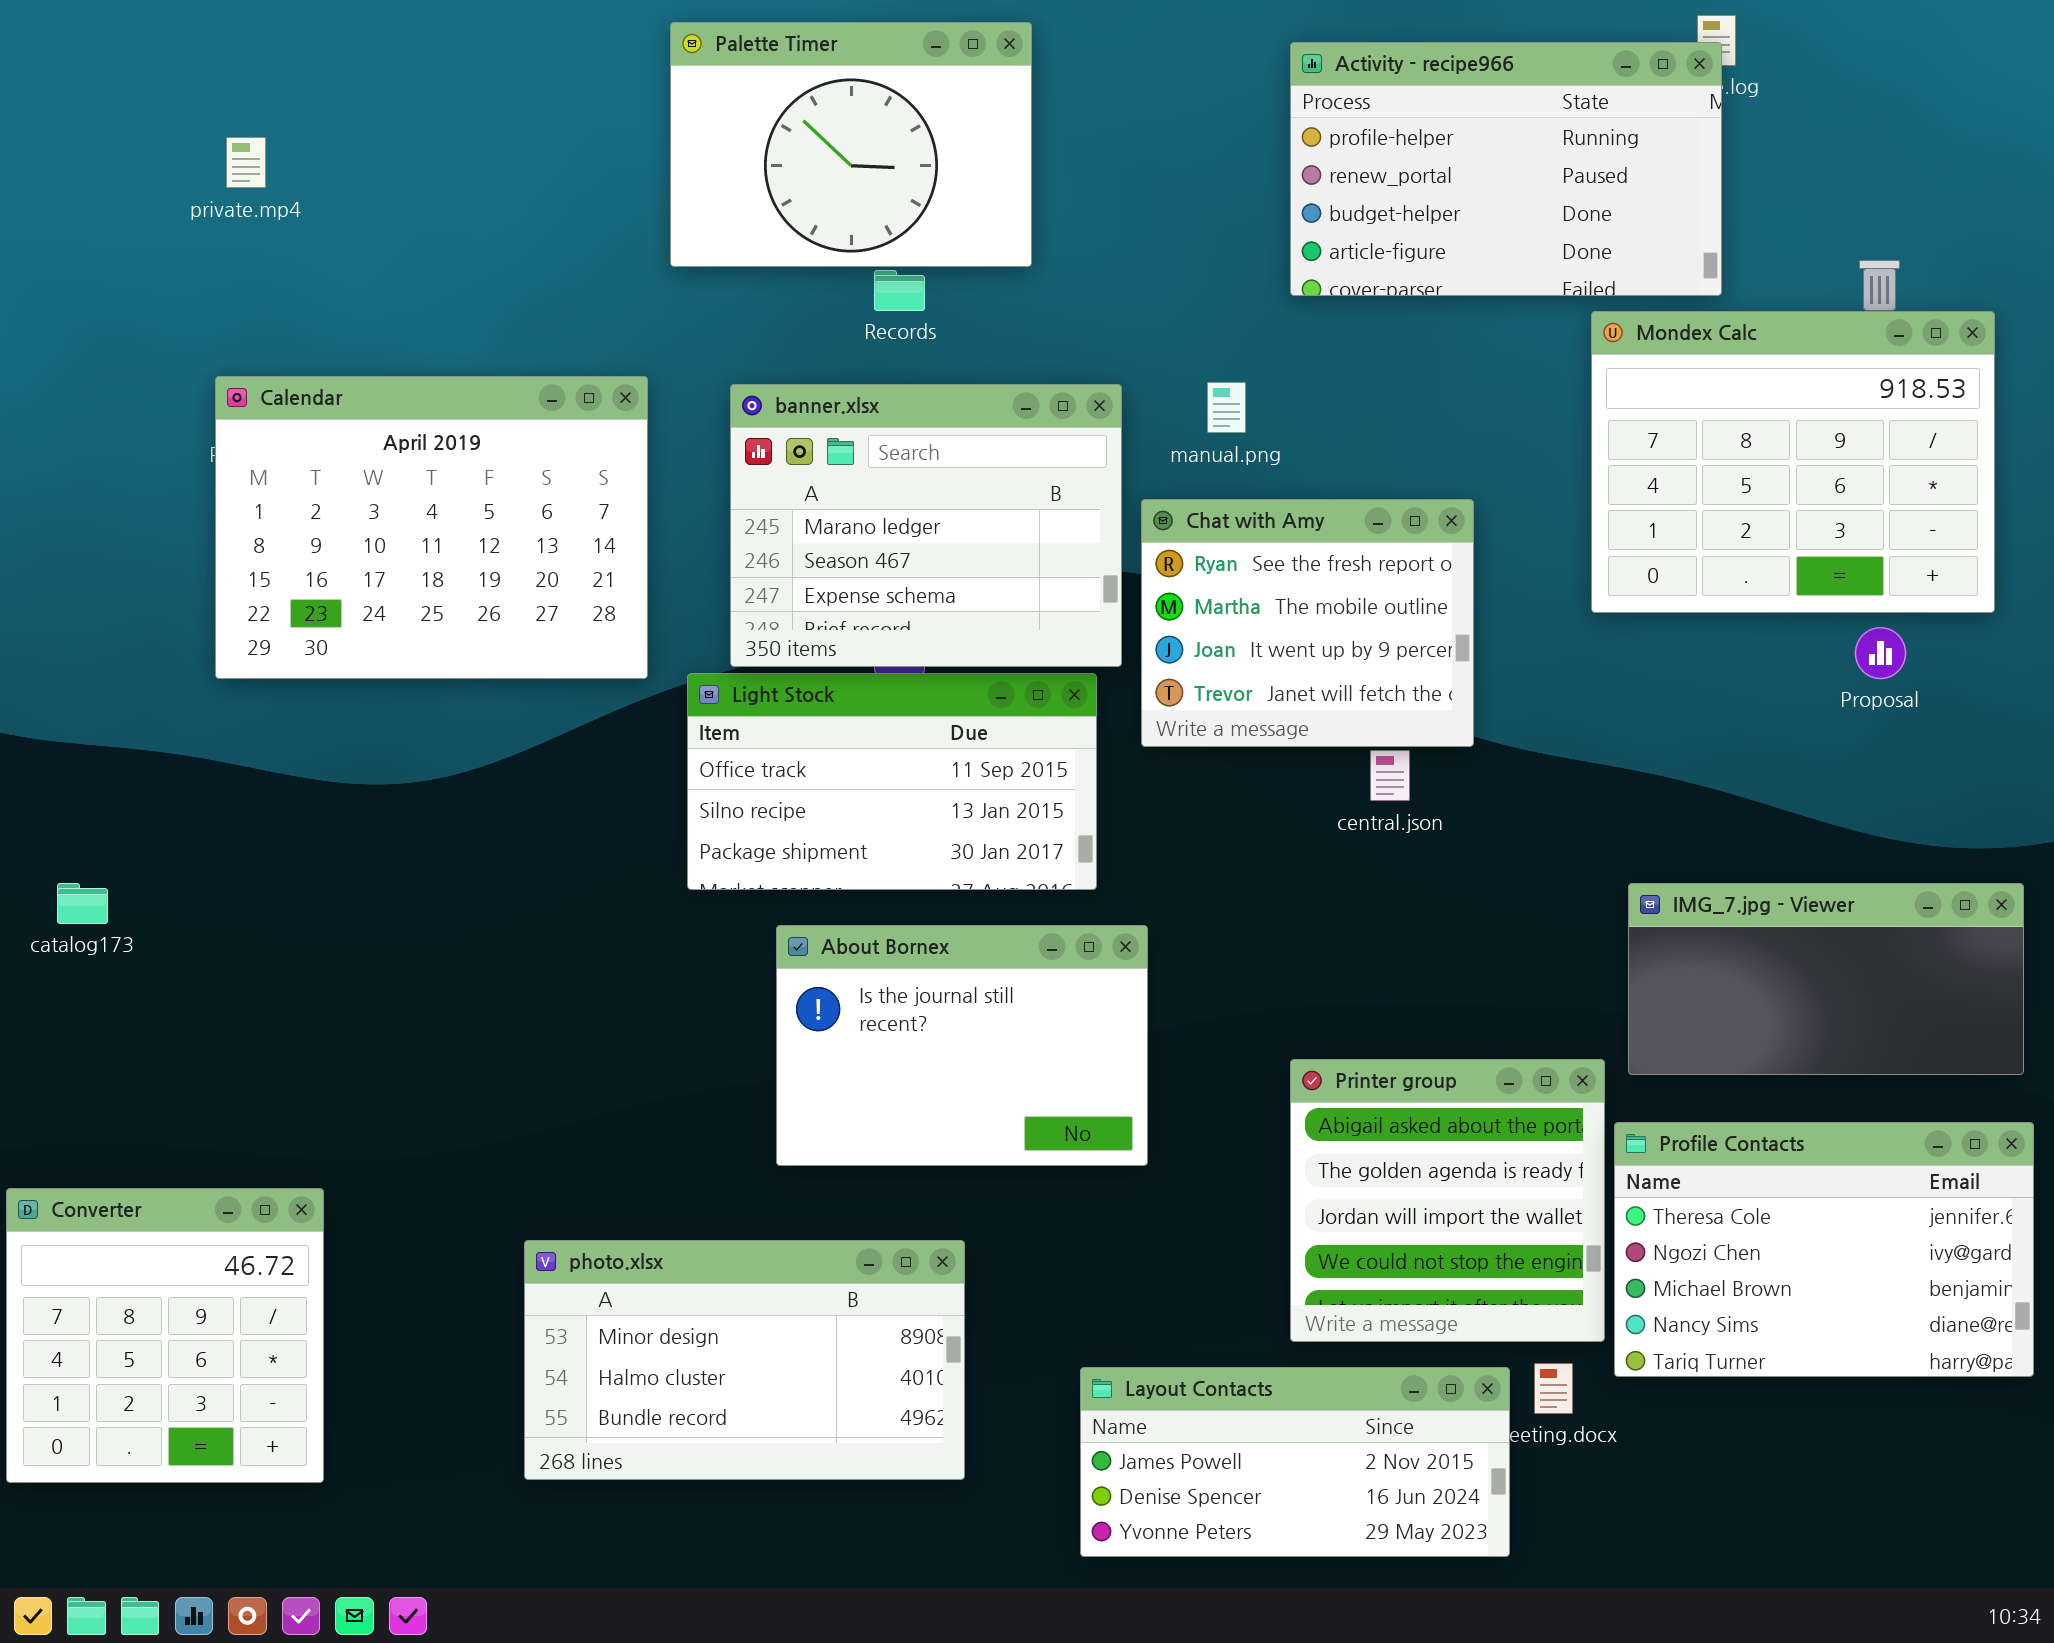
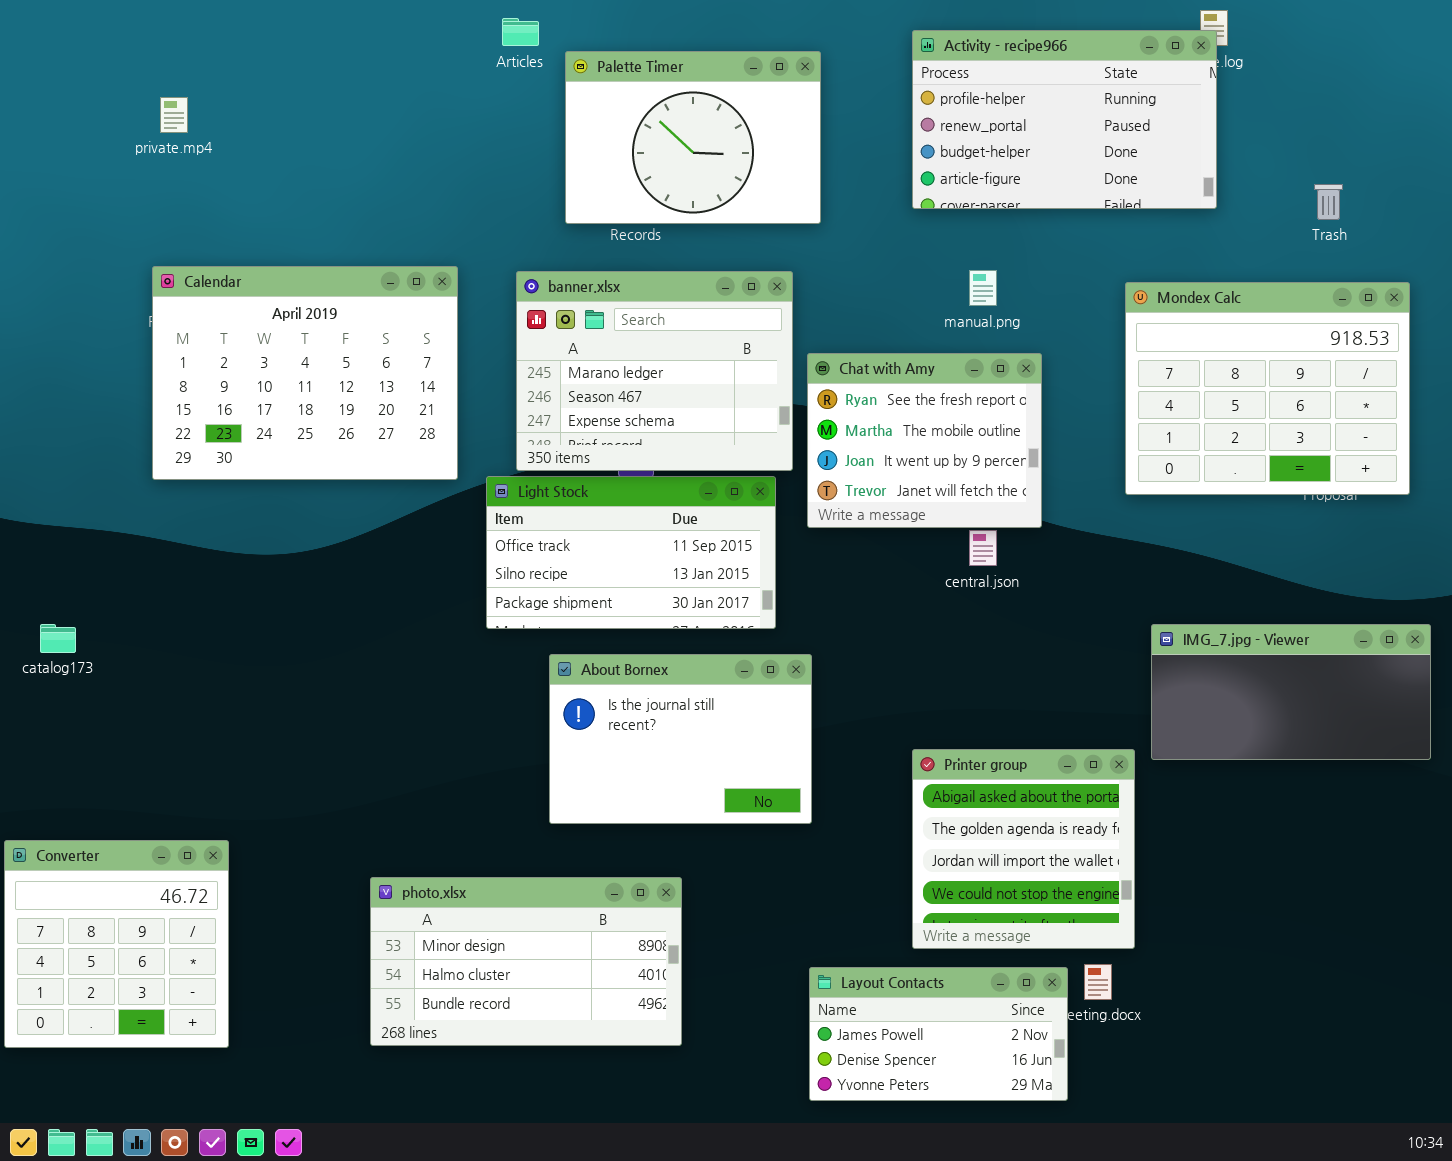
Palette Timer: [670,22,1032,267] -> [565,51,821,224], moved
Mondex Calc: [1591,311,1995,613] -> [1125,282,1410,495], moved
manual.png: [1207,382,1246,433] -> [969,270,997,306], moved
Profile Contacts: [1614,1122,2034,1377] -> none, closed
Layout Contacts: [1080,1367,1510,1557] -> [809,967,1068,1101], resized

